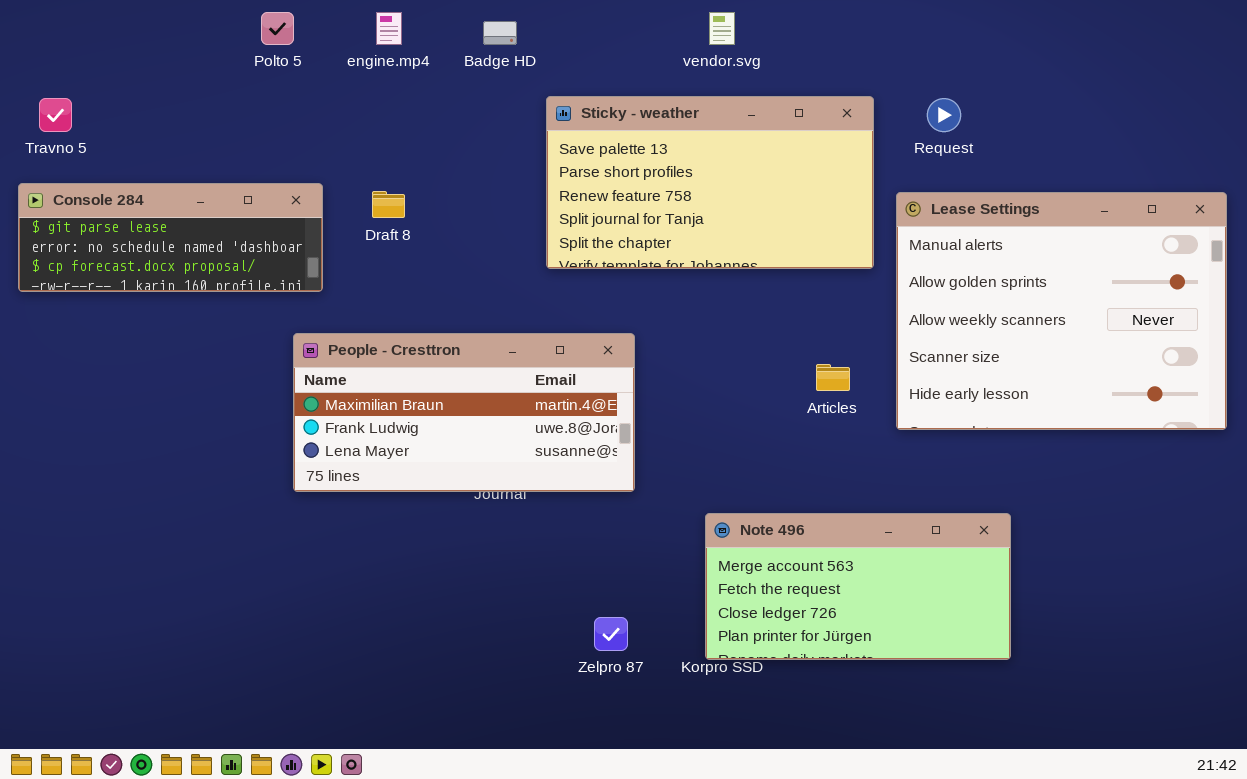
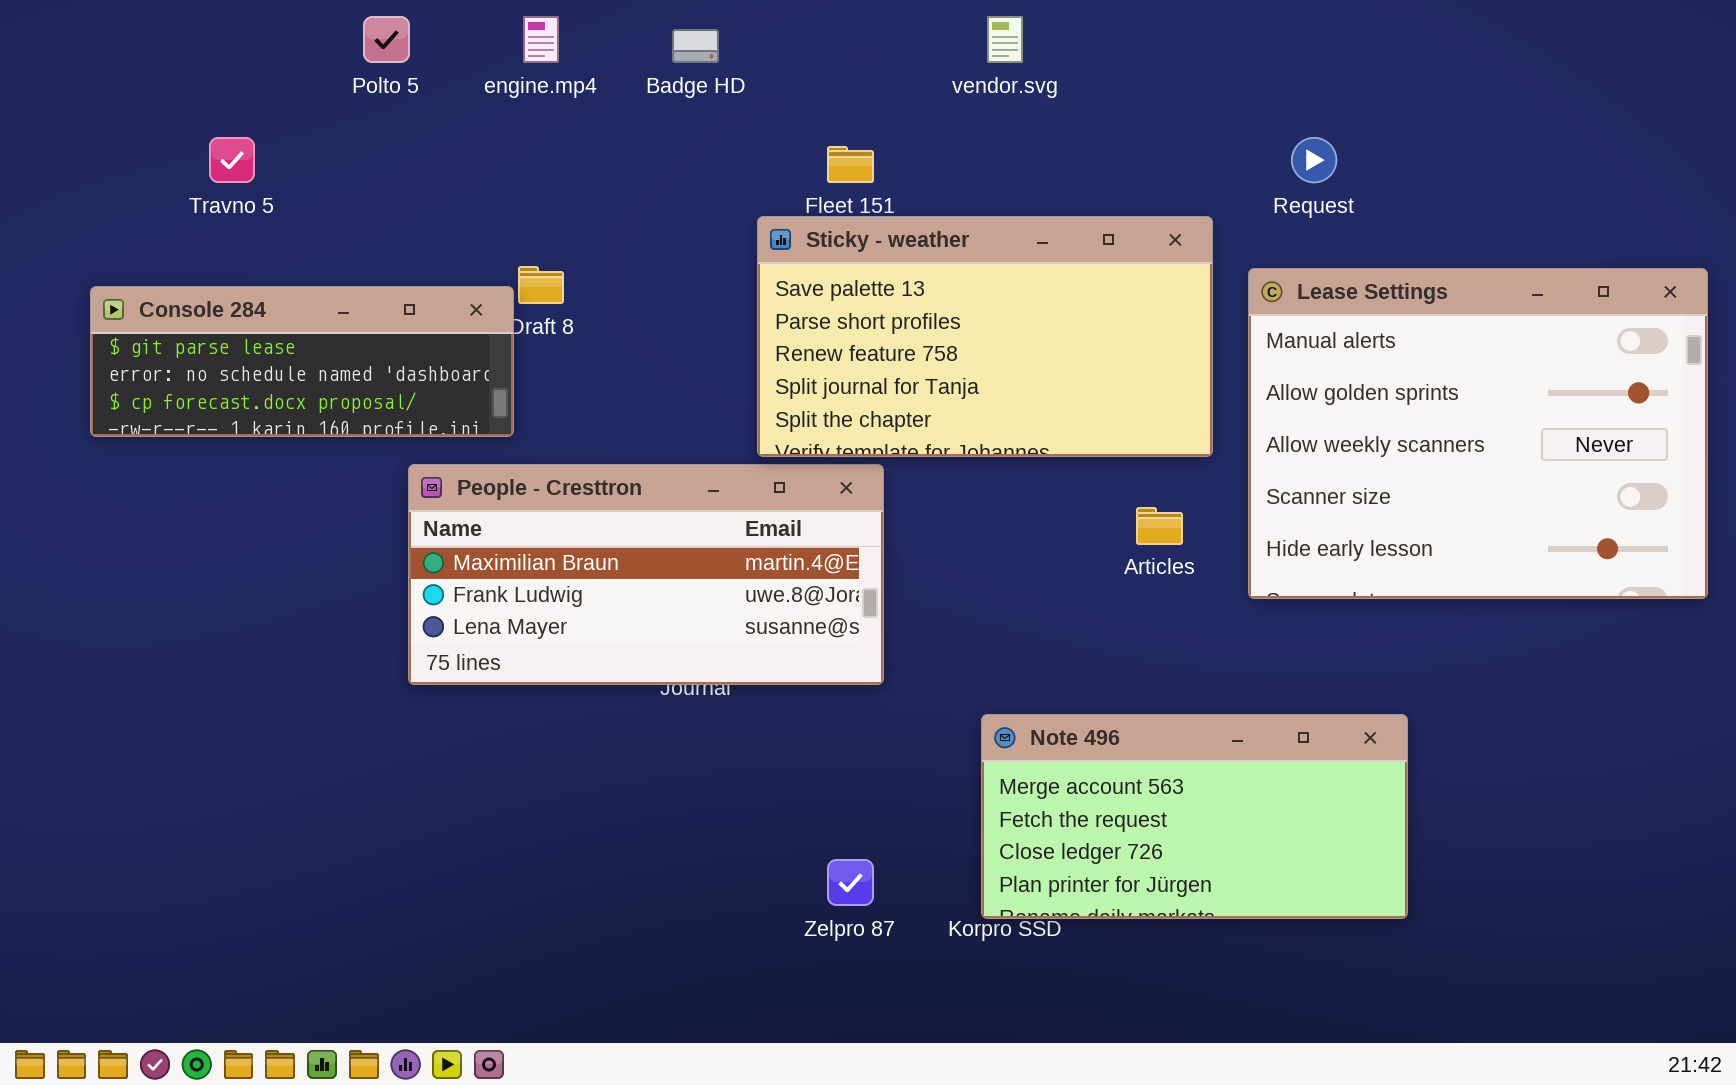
Sticky - weather: [546,96,874,269] -> [757,216,1213,457], moved
Travno 5: [39,98,72,132] -> [209,137,255,183], moved
Console 284: [18,183,323,292] -> [90,286,514,437], moved

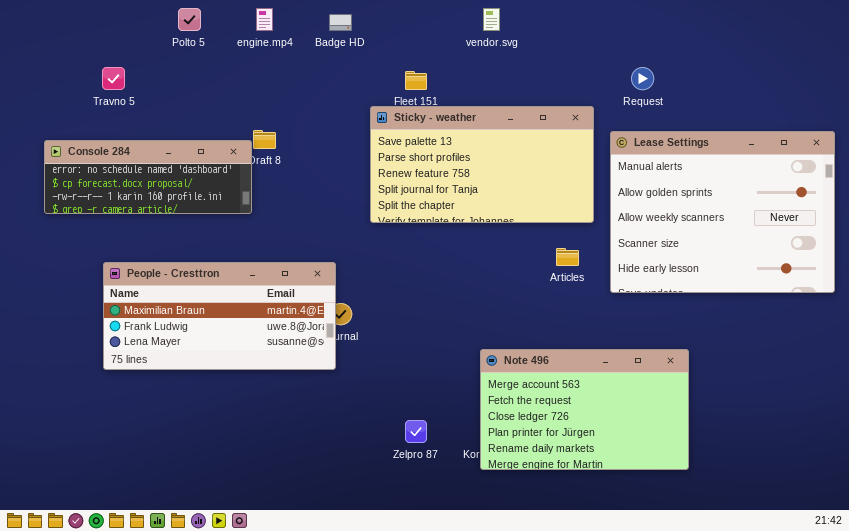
Console 284: [90,286,514,437] -> [44,140,252,214], scrolled down 1 row
People - Cresttron: [408,464,884,685] -> [103,262,336,370], moved
Note 496: [981,714,1408,919] -> [480,349,689,470], resized

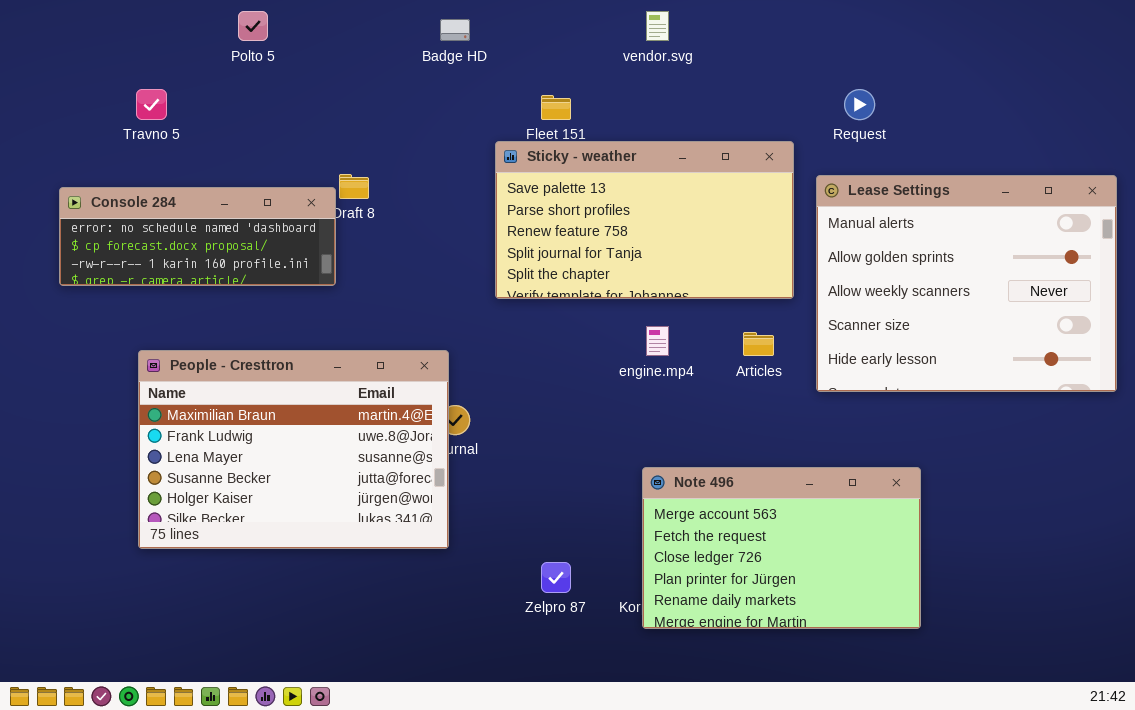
engine.mp4: [256,8,273,31] -> [646,326,669,356], moved
People - Cresttron: [103,262,336,370] -> [138,350,449,549], resized

